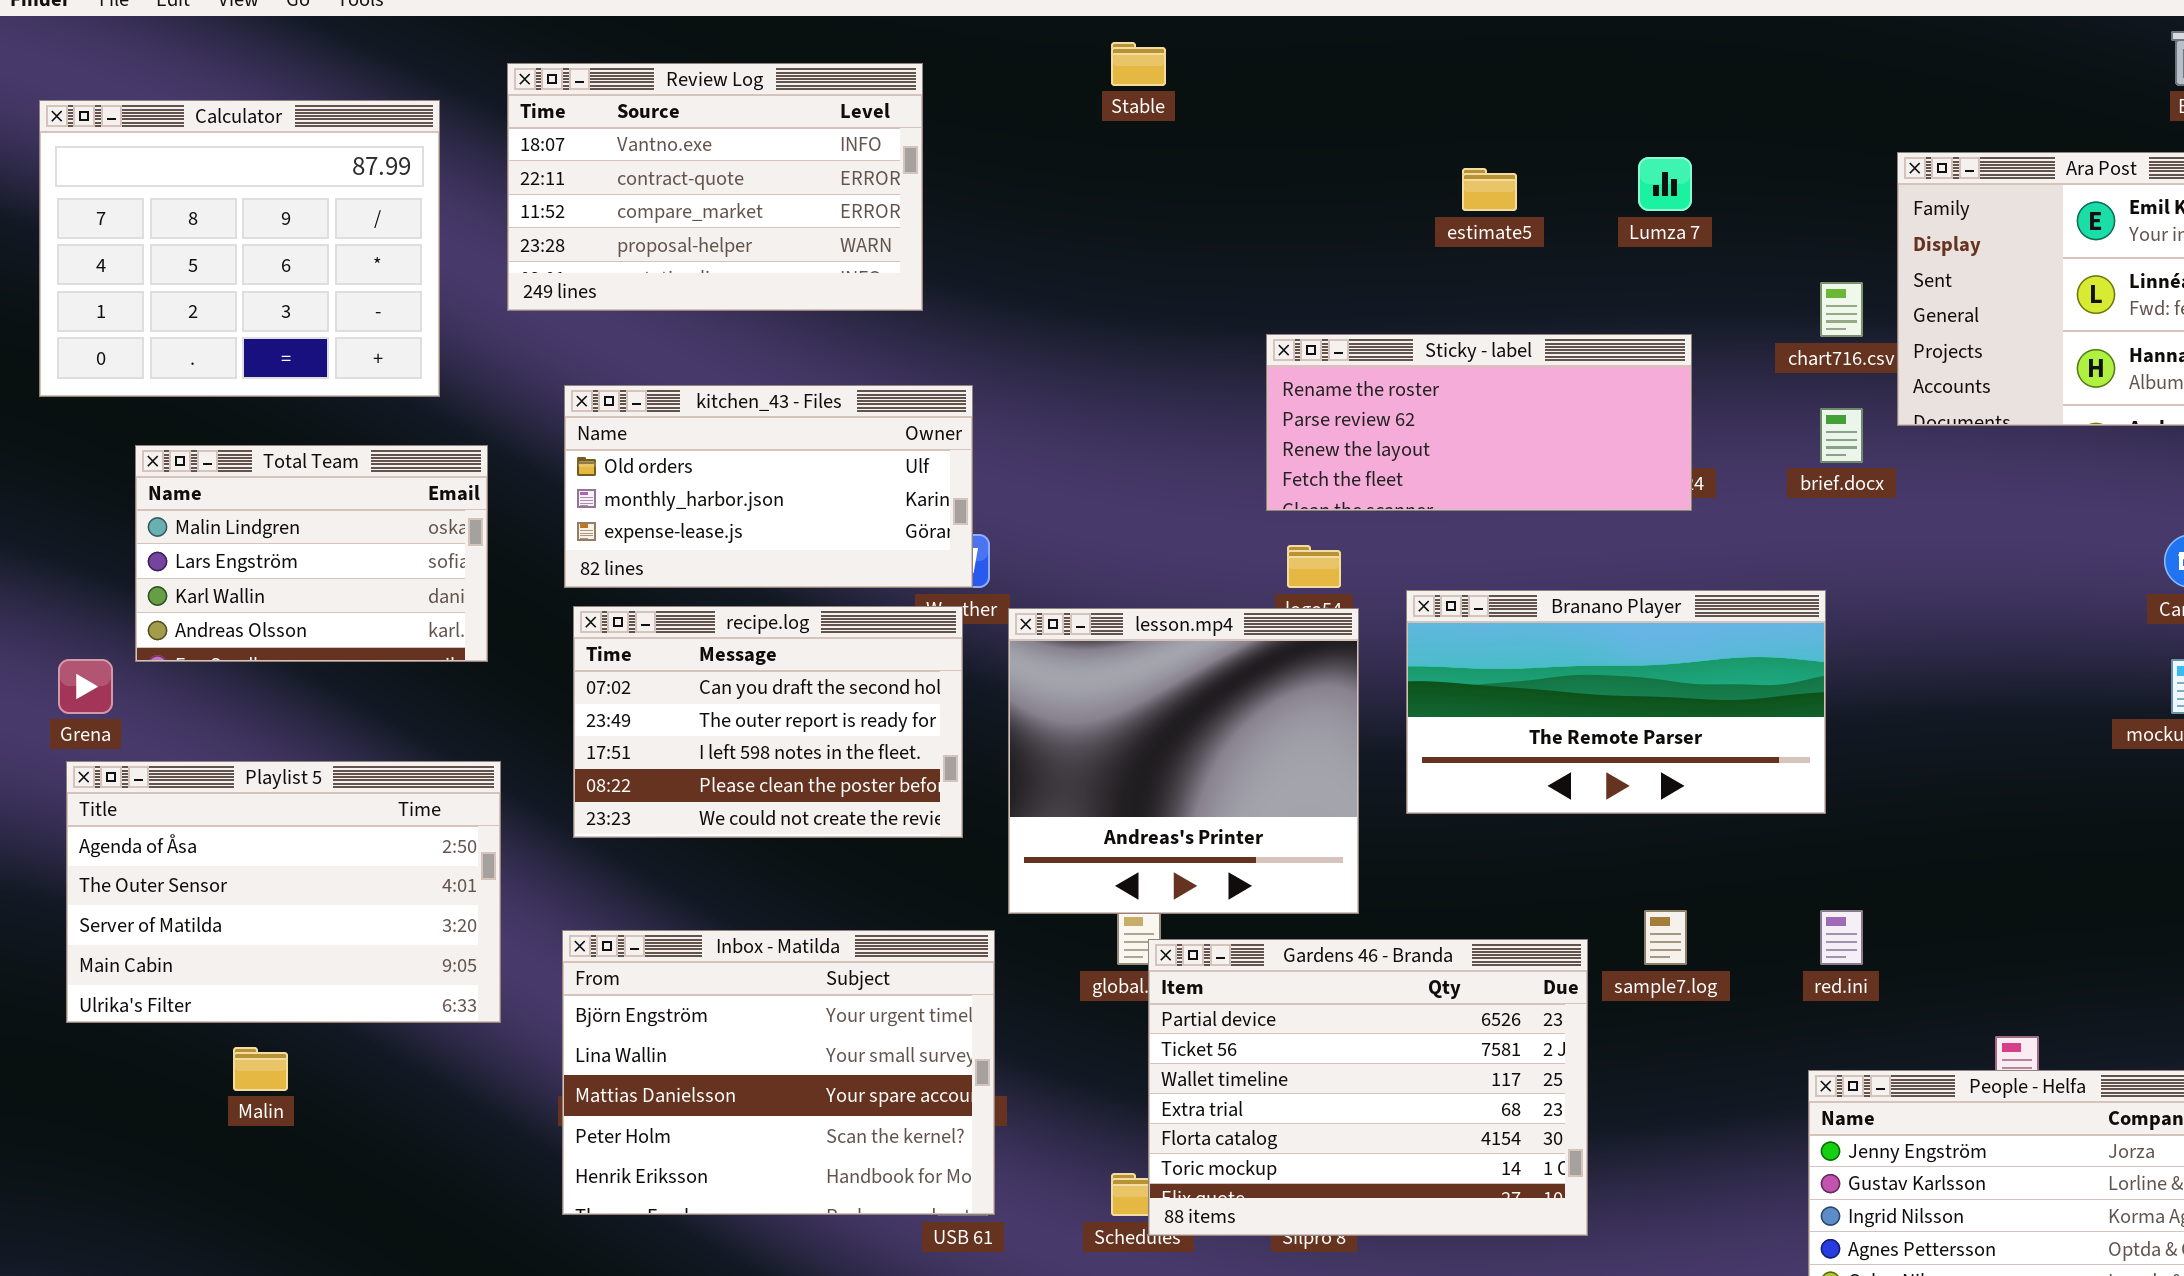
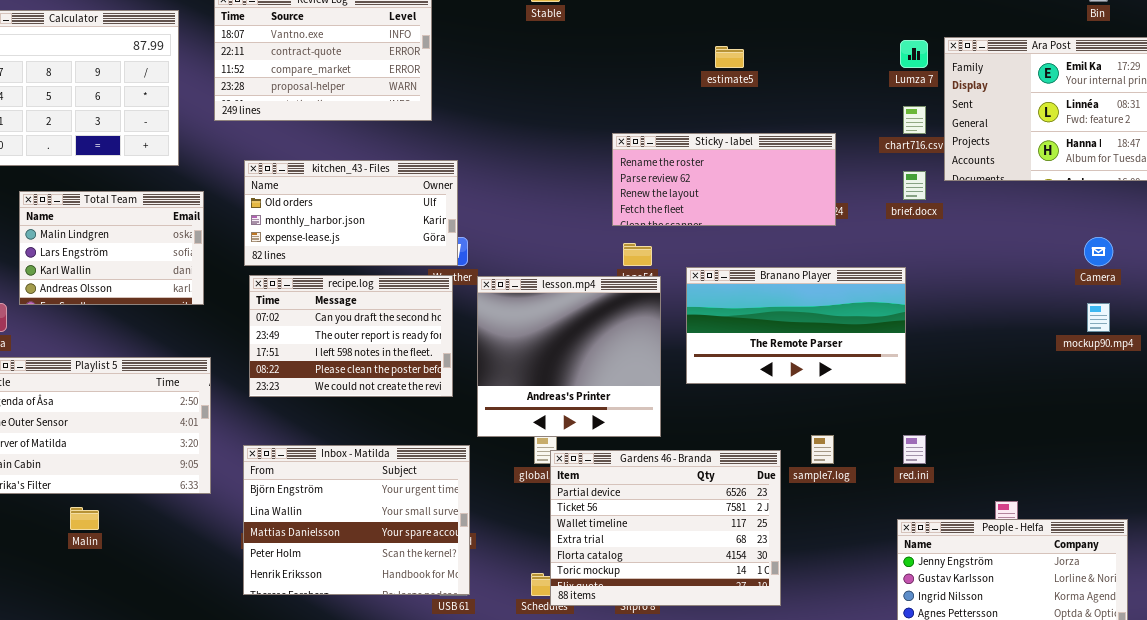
Lumza 7: [1638,157,1692,211] -> [900,40,928,68], moved

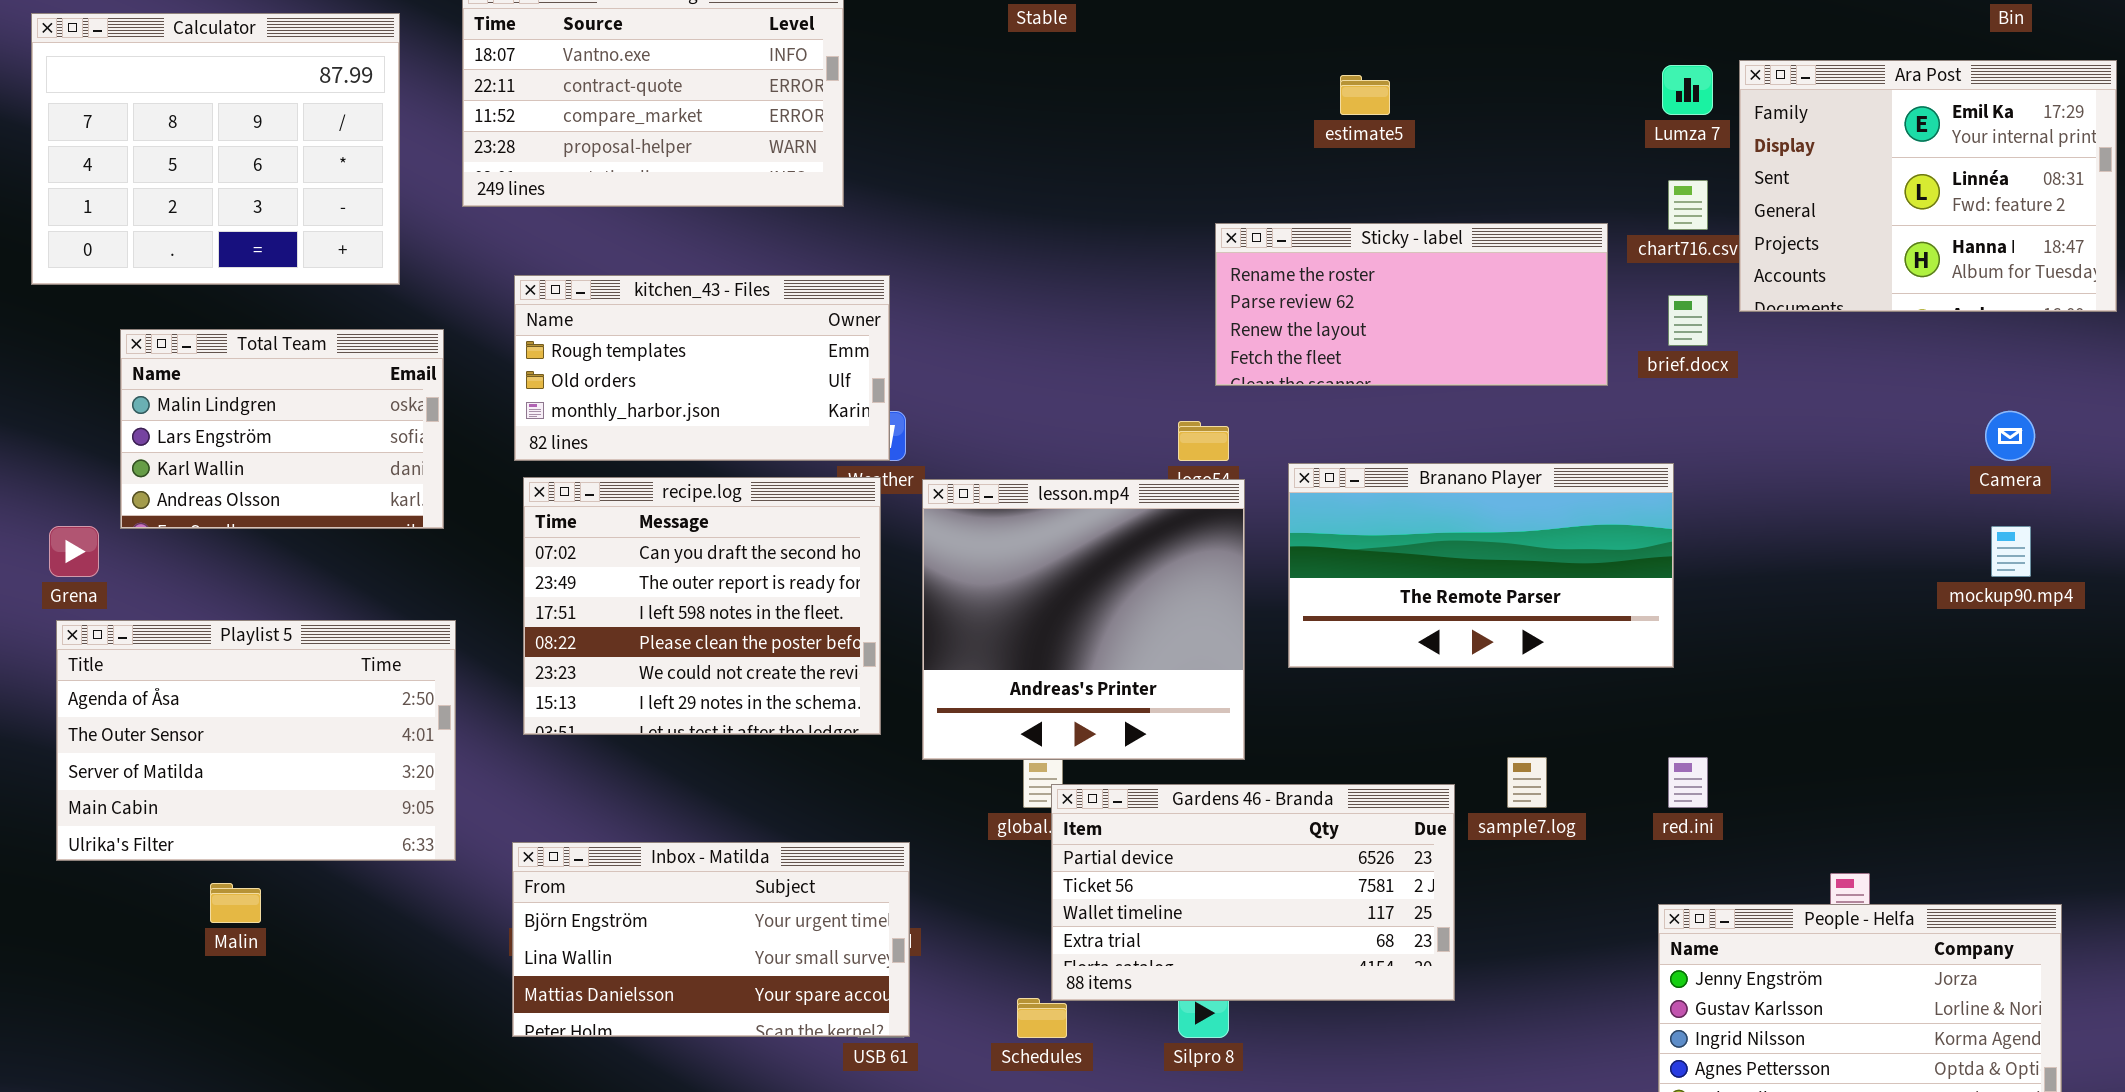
Sticky - label: [612,133,836,226] -> [1215,223,1608,386], moved
kitchen_43 - Files: [244,160,458,266] -> [514,275,890,461], scrolled up 1 row
recipe.log: [249,275,453,397] -> [523,477,881,735], resized
Inbox - Matilda: [243,445,470,595] -> [512,842,910,1037], resized
Gardens 46 - Branda: [550,450,781,606] -> [1051,784,1455,1001], resized

